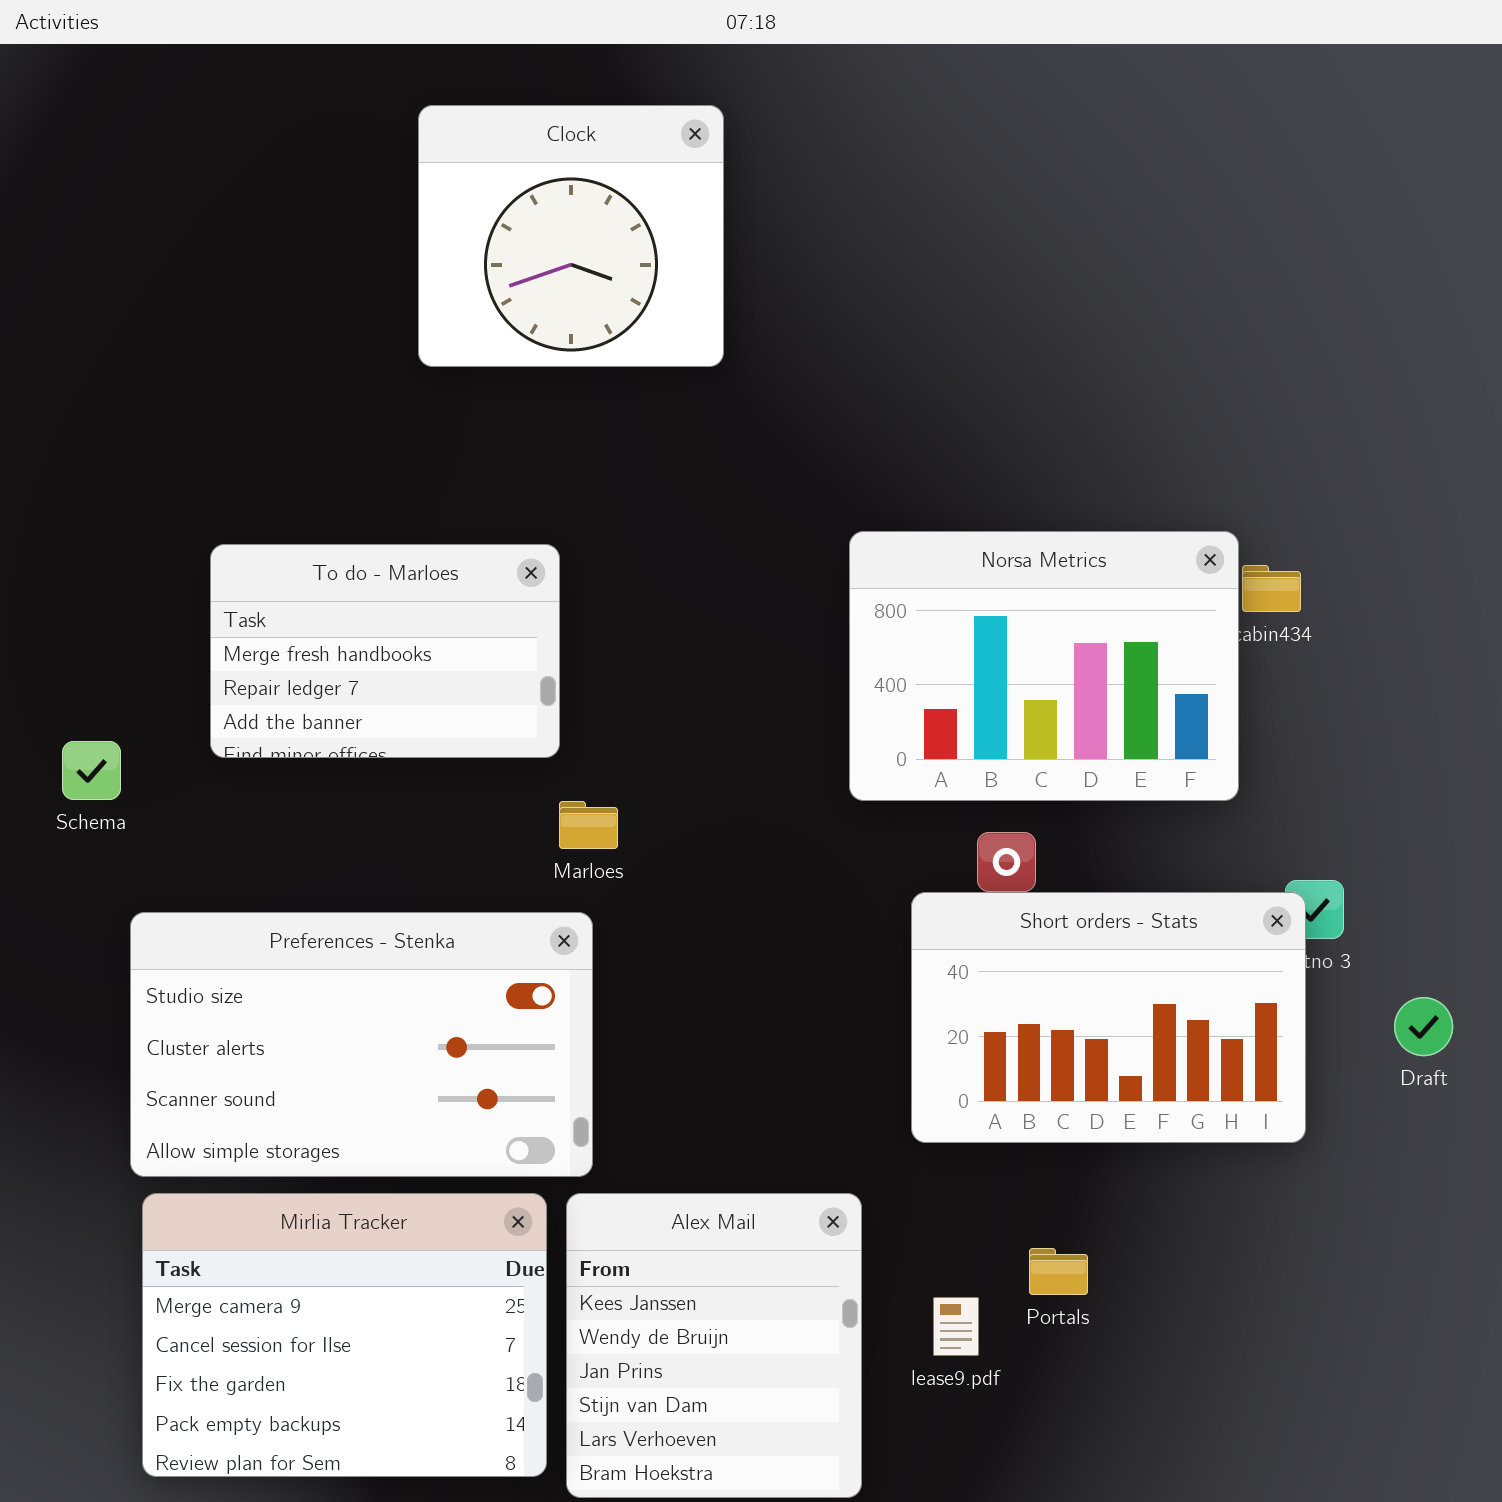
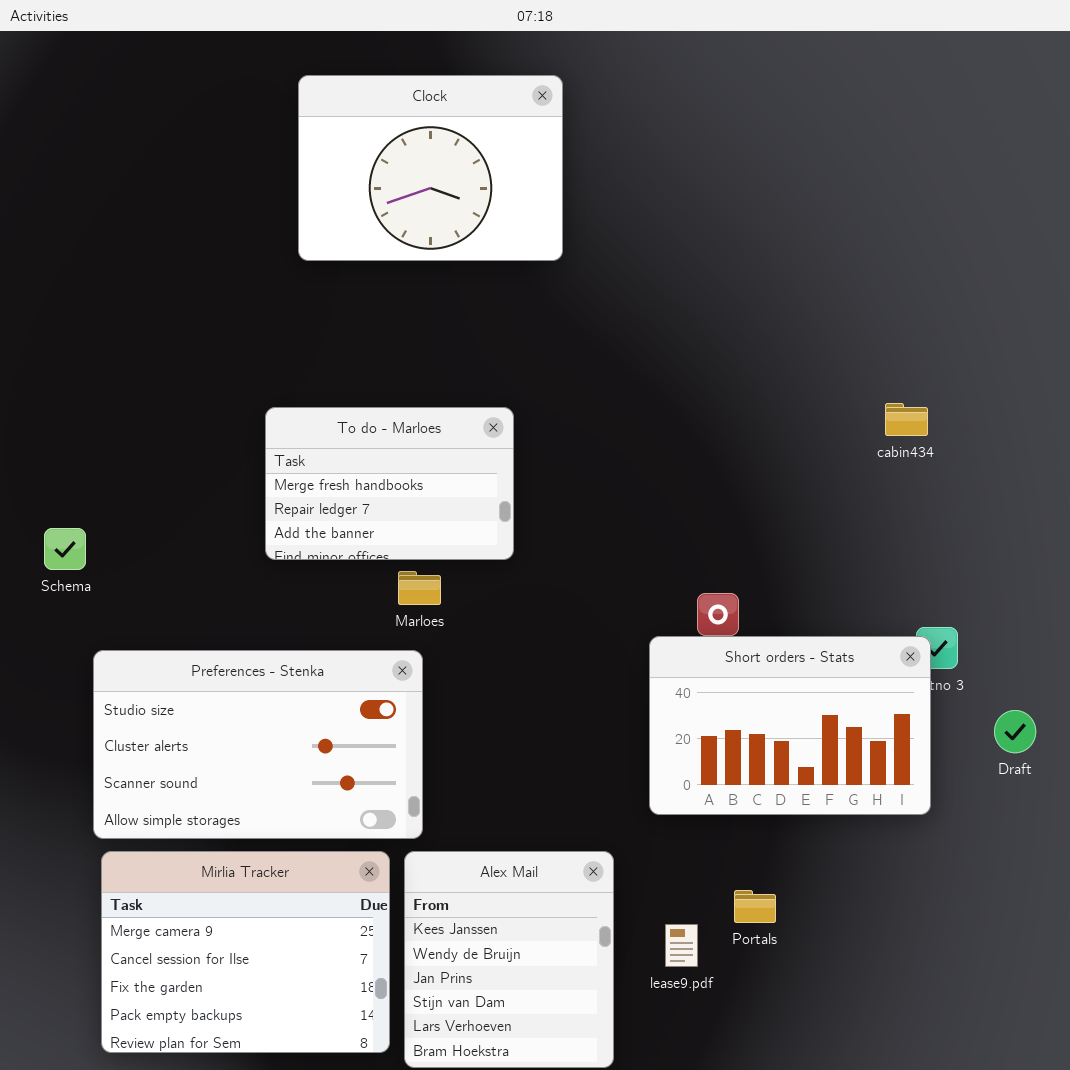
Clock: [418,105,724,367] -> [298,75,563,261], resized
Norsa Metrics: [849,531,1239,801] -> none, closed
To do - Marloes: [210,544,560,758] -> [265,407,514,560], moved

